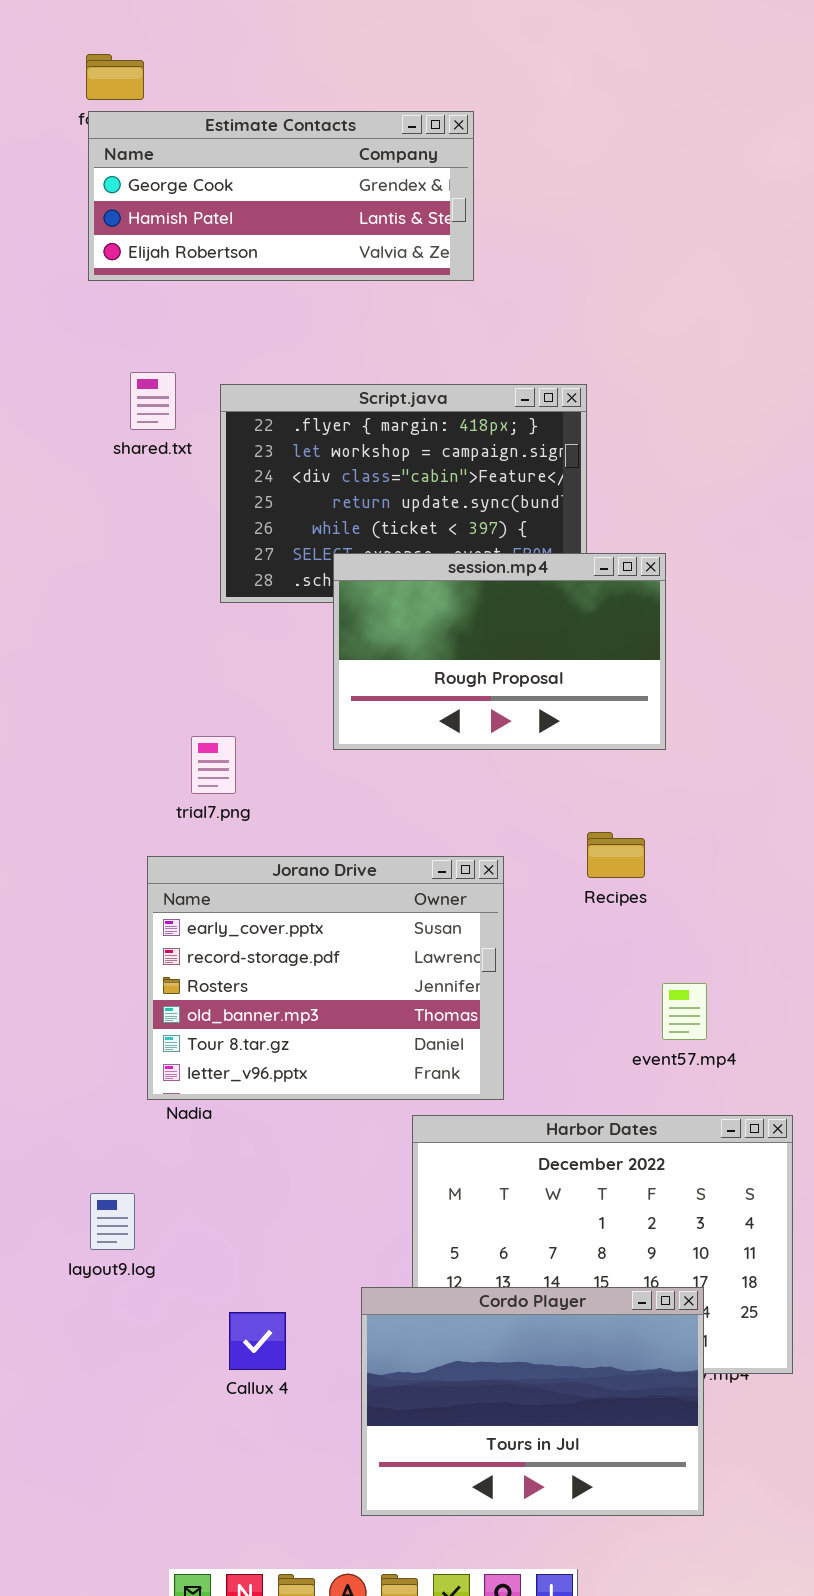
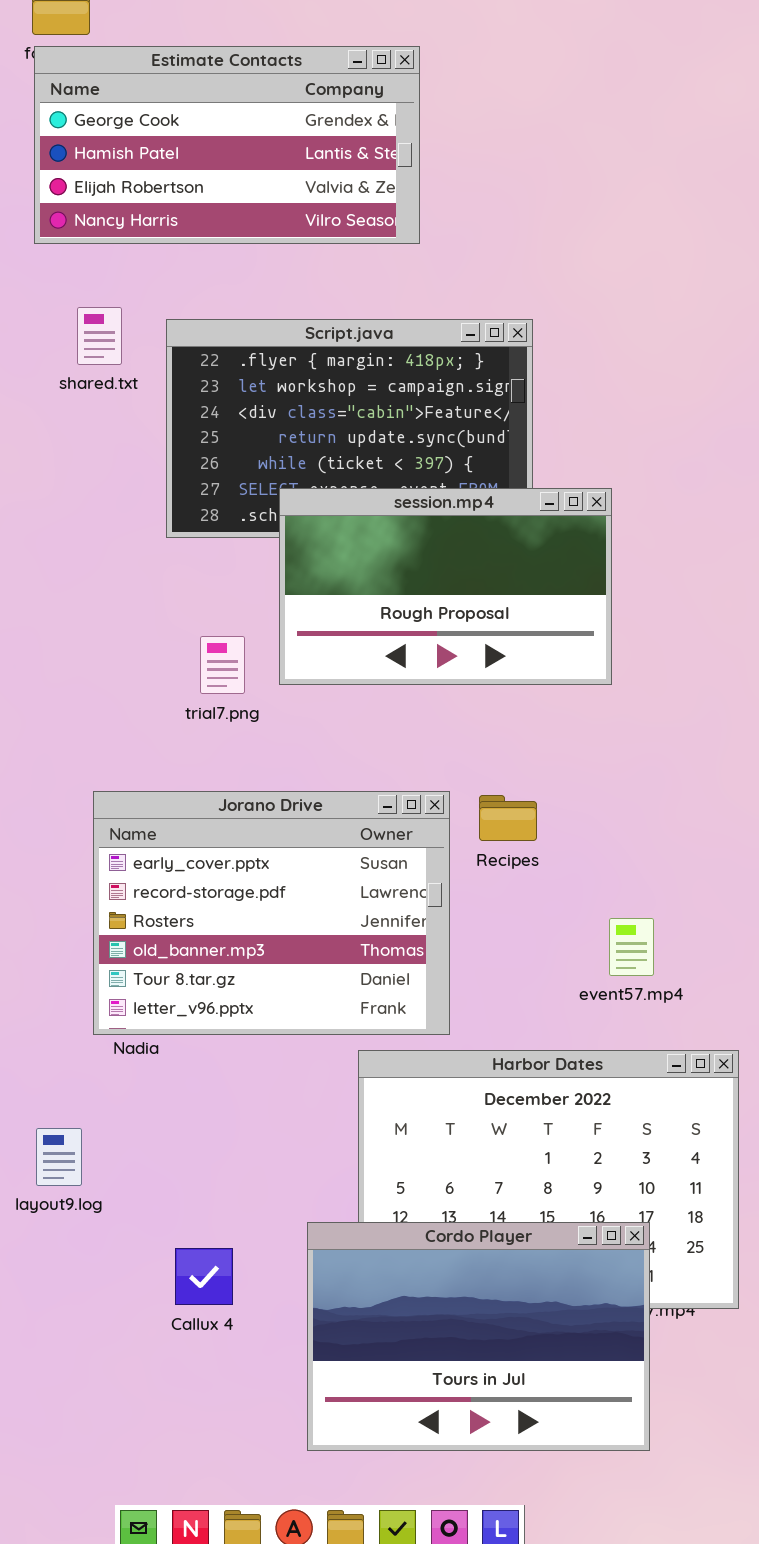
Estimate Contacts: [88,111,474,281] -> [34,46,420,244], resized
trial7.png: [191,736,236,794] -> [200,636,245,694], moved
Recipes: [587,832,645,878] -> [479,795,537,841], moved

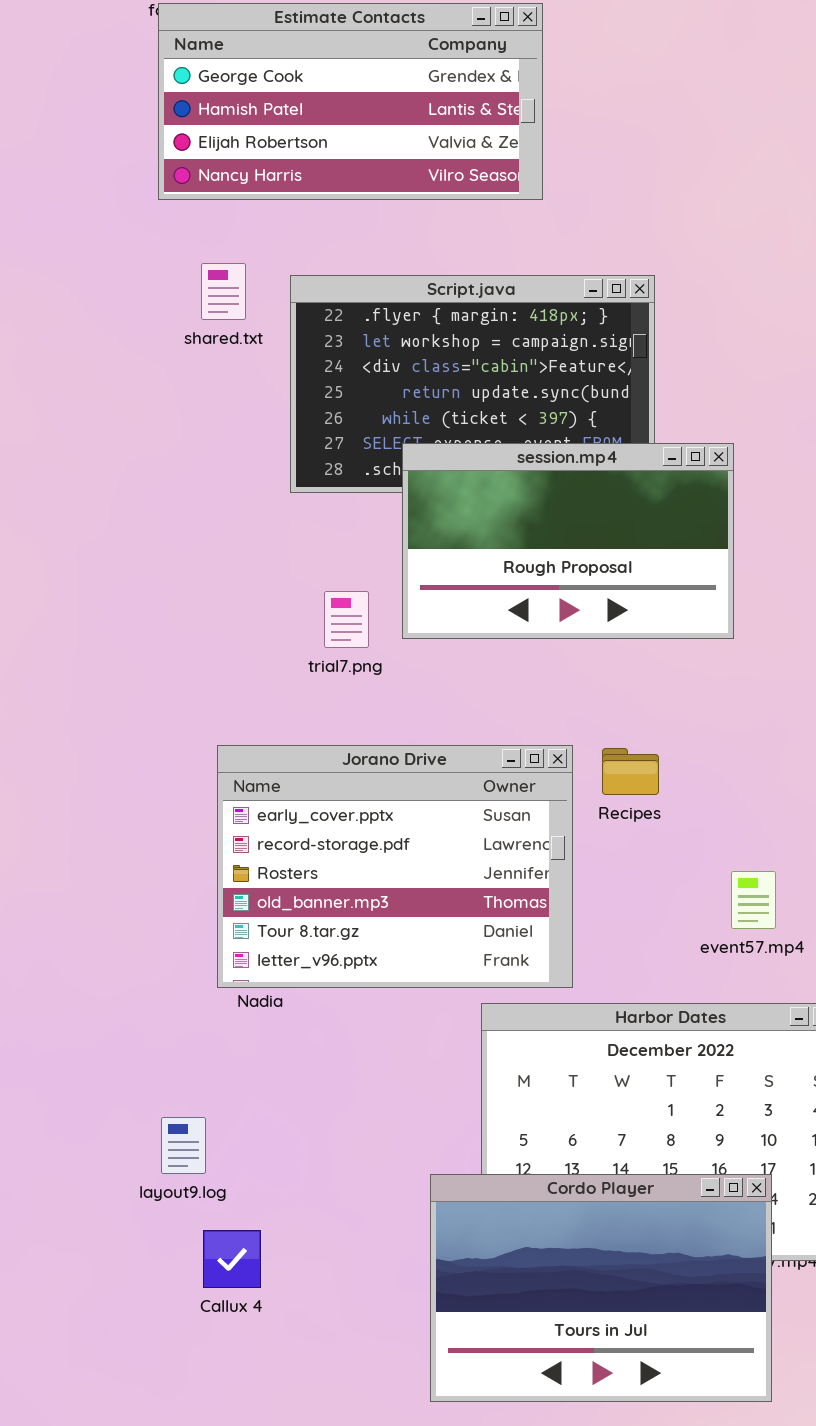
layout9.log: [36,1128,82,1186] -> [161,1117,206,1174], moved
Callux 4: [175,1248,233,1305] -> [203,1230,261,1288], moved

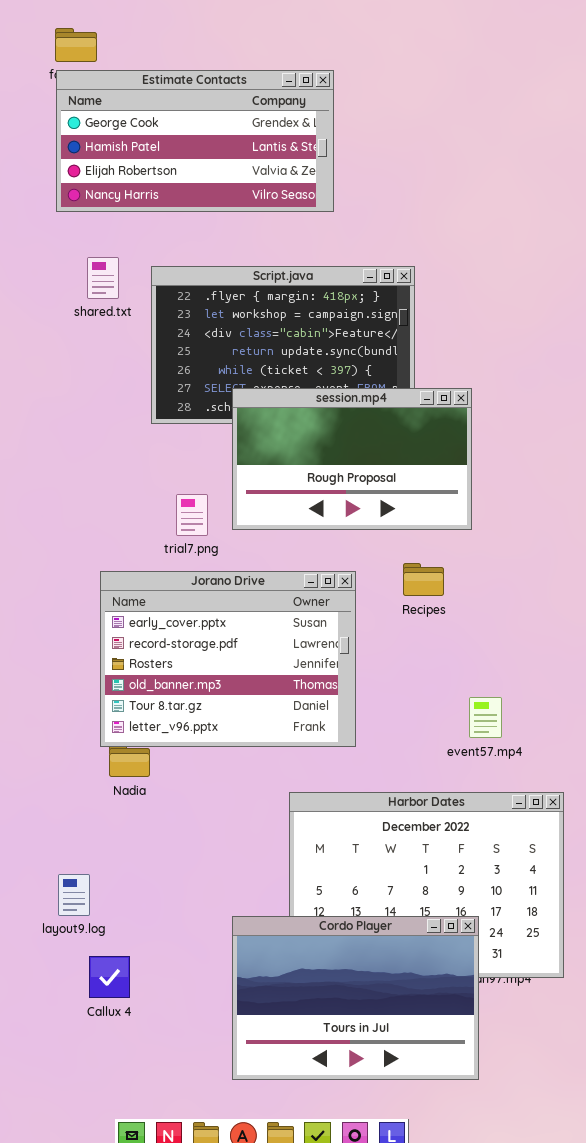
Jorano Drive: [217,745,573,988] -> [100,571,356,747], moved
Recipes: [602,748,659,795] -> [403,563,444,596], moved
Cordo Player: [430,1174,772,1402] -> [232,916,479,1080], moved

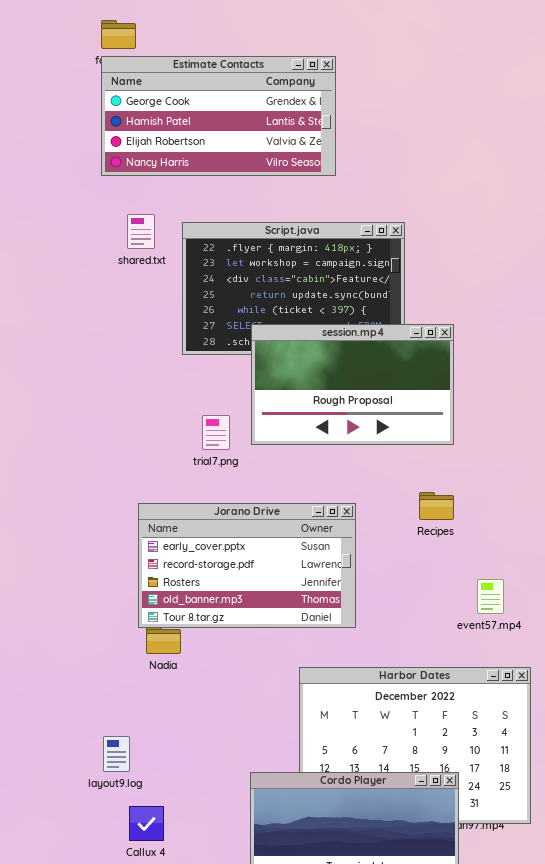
Recipes: [403,563,444,596] -> [419,492,454,520], moved
Jorano Drive: [100,571,356,747] -> [138,503,356,628], resized
event57.mp4: [469,697,502,738] -> [477,579,504,614], moved

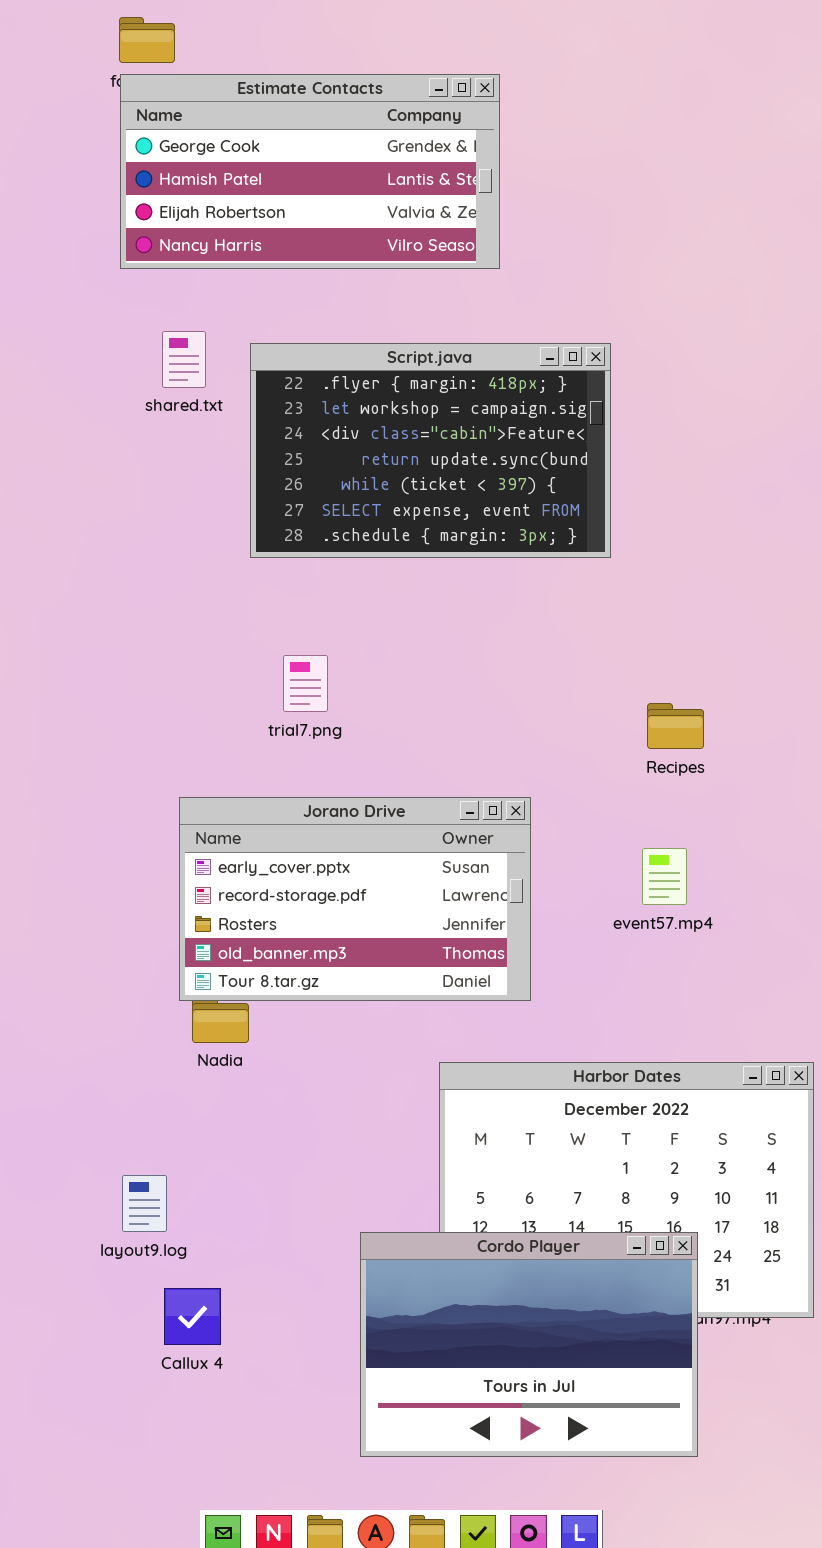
session.mp4: [251,324,454,445] -> none, closed
Recipes: [419,492,454,520] -> [647,703,704,749], moved
event57.mp4: [477,579,504,614] -> [642,848,687,905], moved

